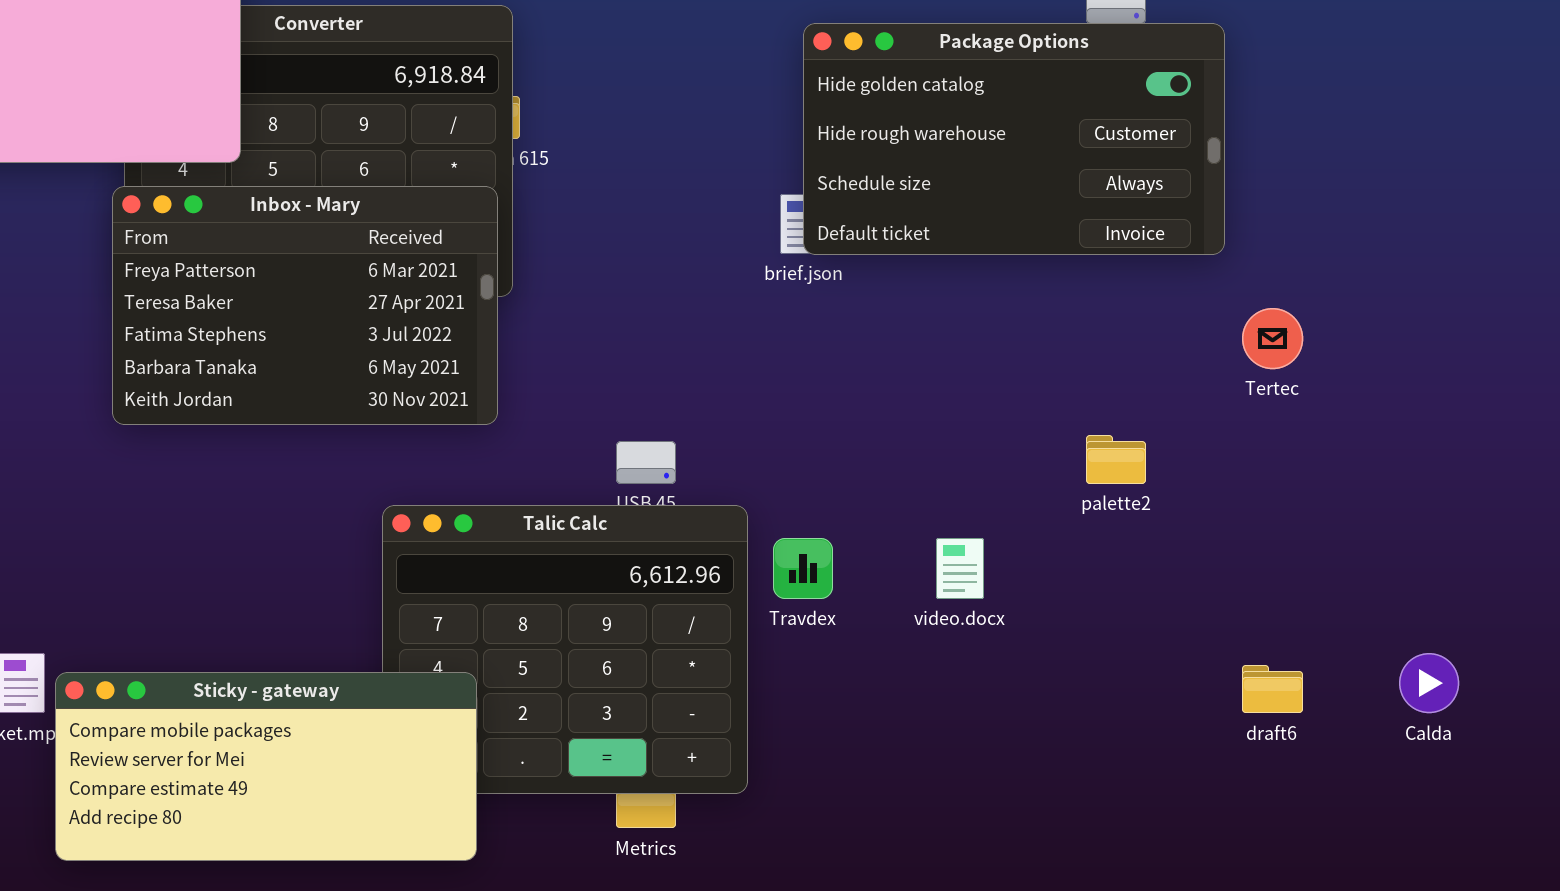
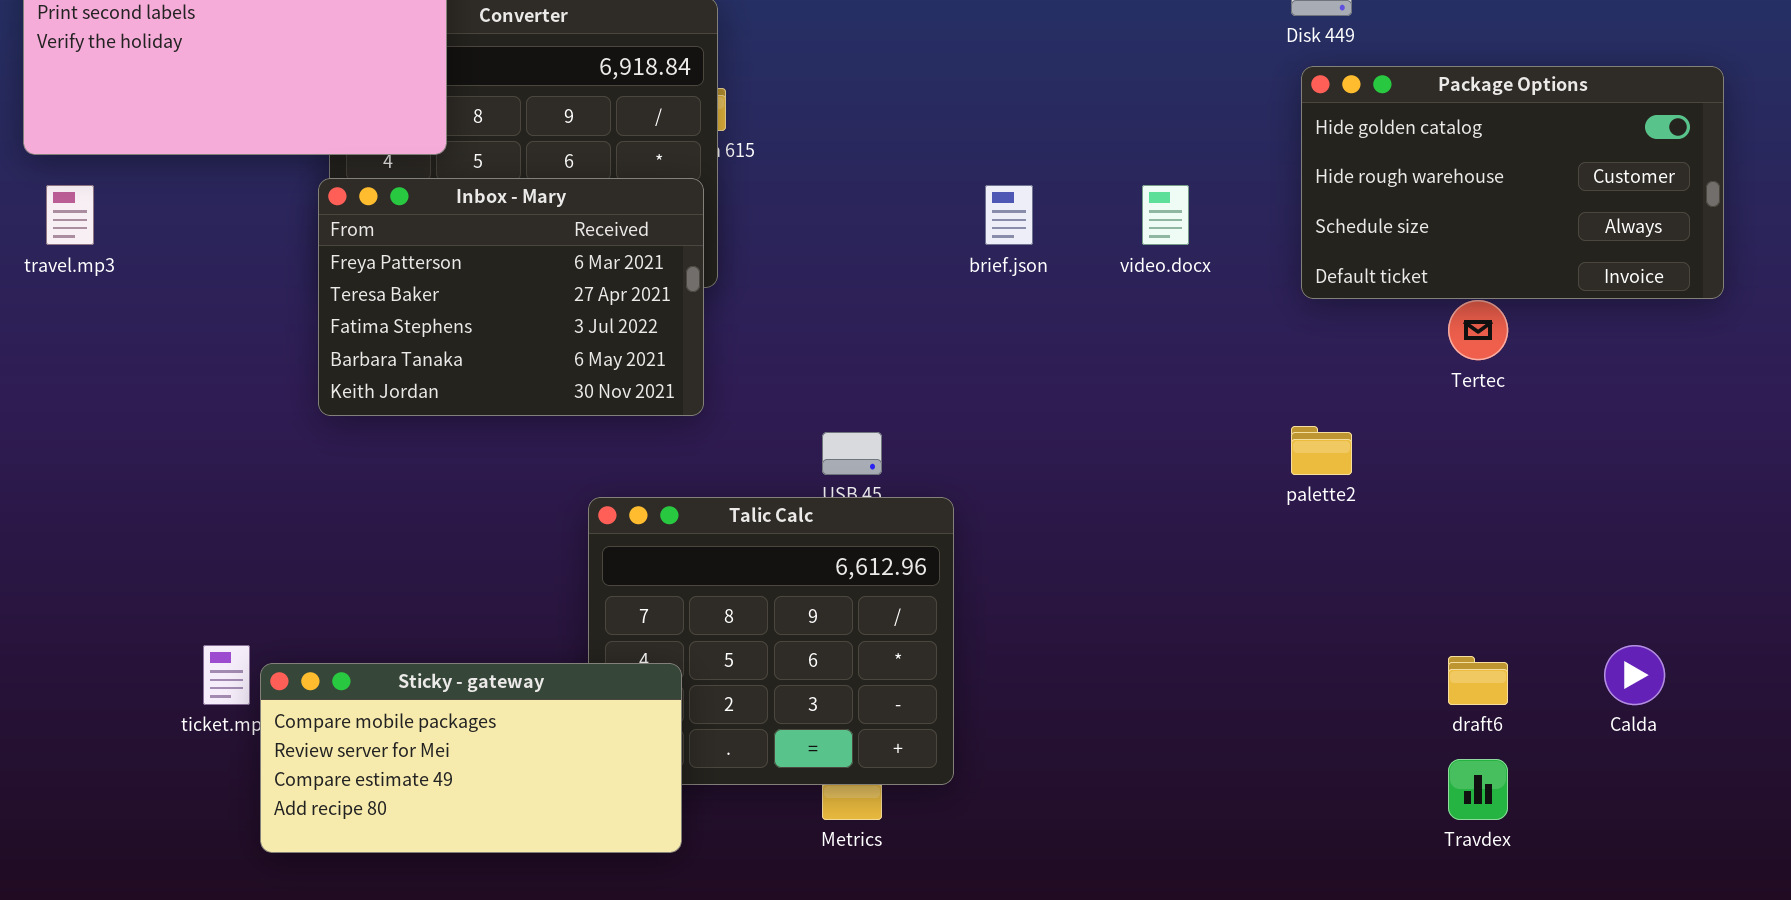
Package Options: [803,23,1225,255] -> [1301,66,1724,299], moved
Travdex: [773,538,833,599] -> [1448,759,1508,820], moved
video.docx: [936,538,984,599] -> [1142,185,1189,245], moved

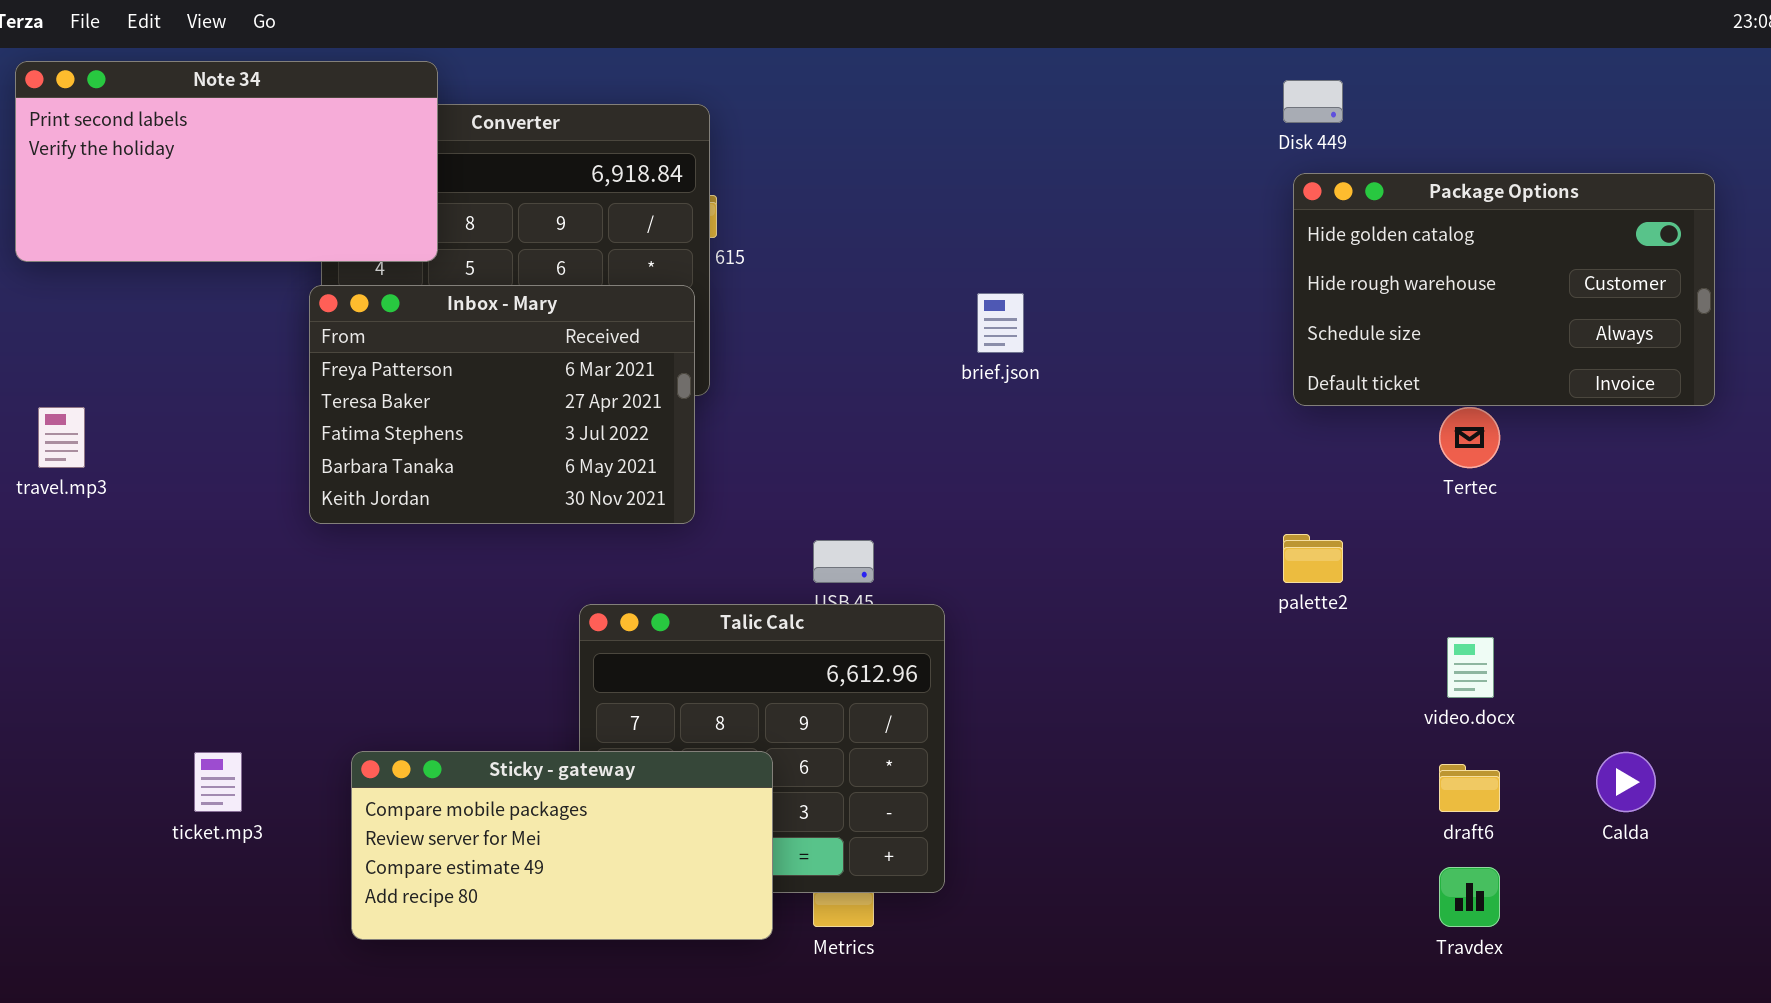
travel.mp3: [46,185,94,245] -> [38,407,85,468], moved
video.docx: [1142,185,1189,245] -> [1447,637,1494,698], moved
Sticky - gateway: [260,663,682,853] -> [351,751,773,940], moved

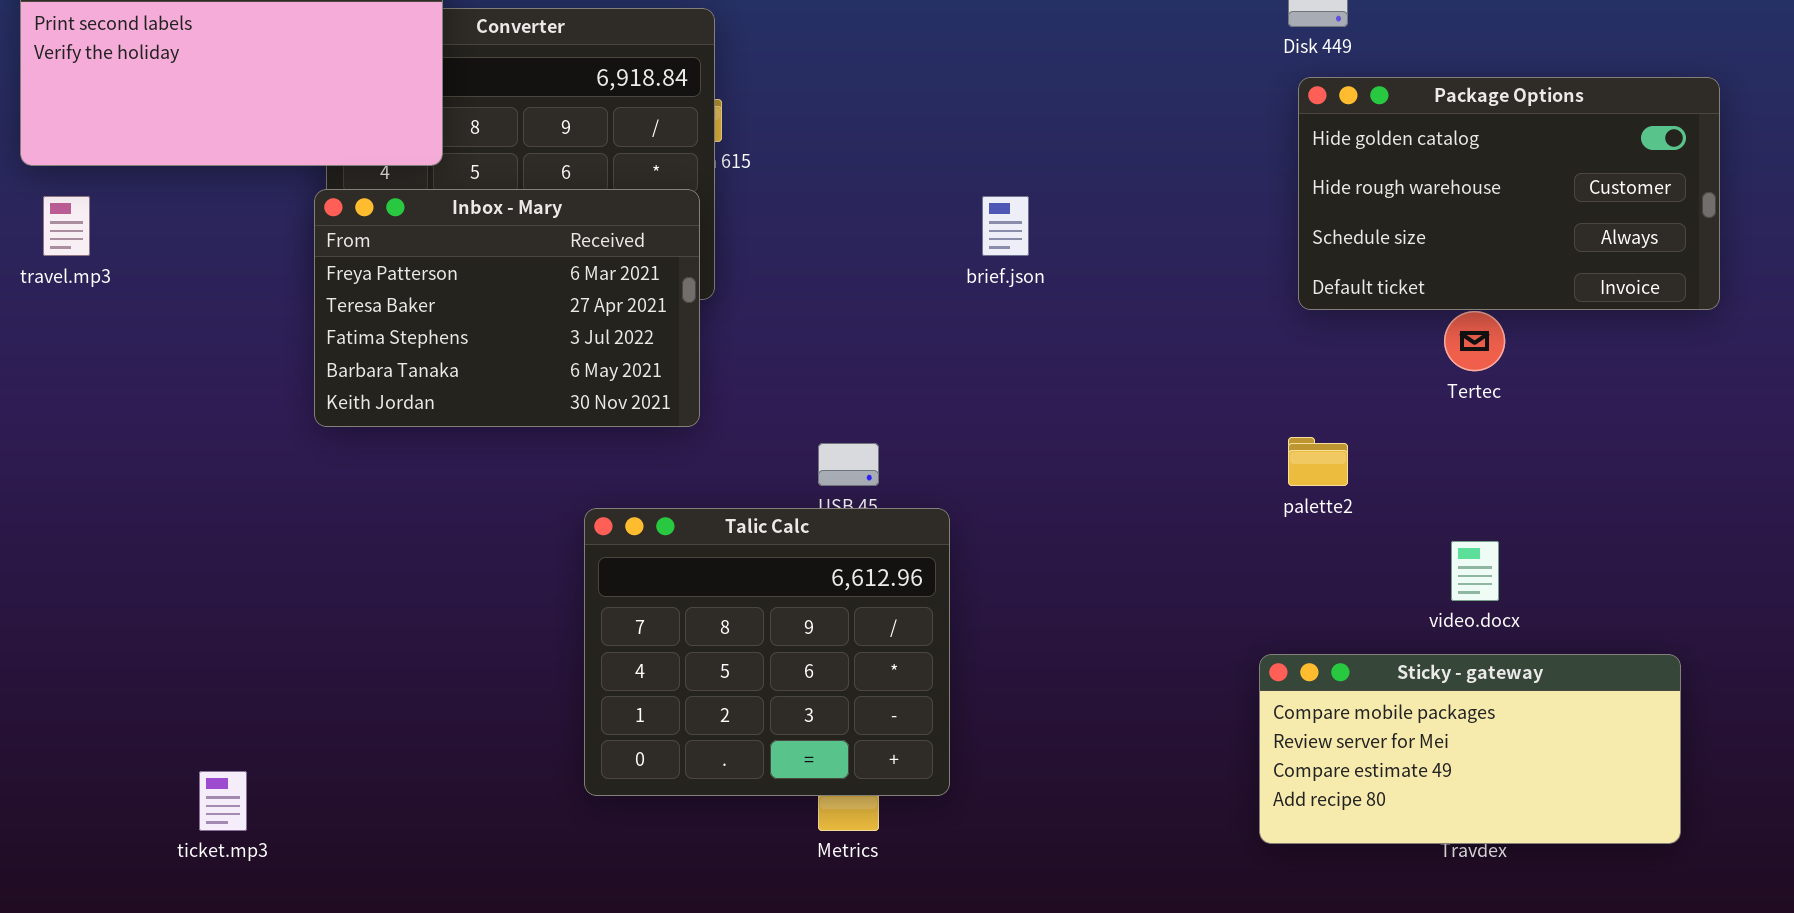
travel.mp3: [38,407,85,468] -> [43,196,90,256], moved
Sticky - gateway: [351,751,773,940] -> [1259,654,1681,844], moved
ticket.mp3: [194,752,242,812] -> [199,771,247,831], moved

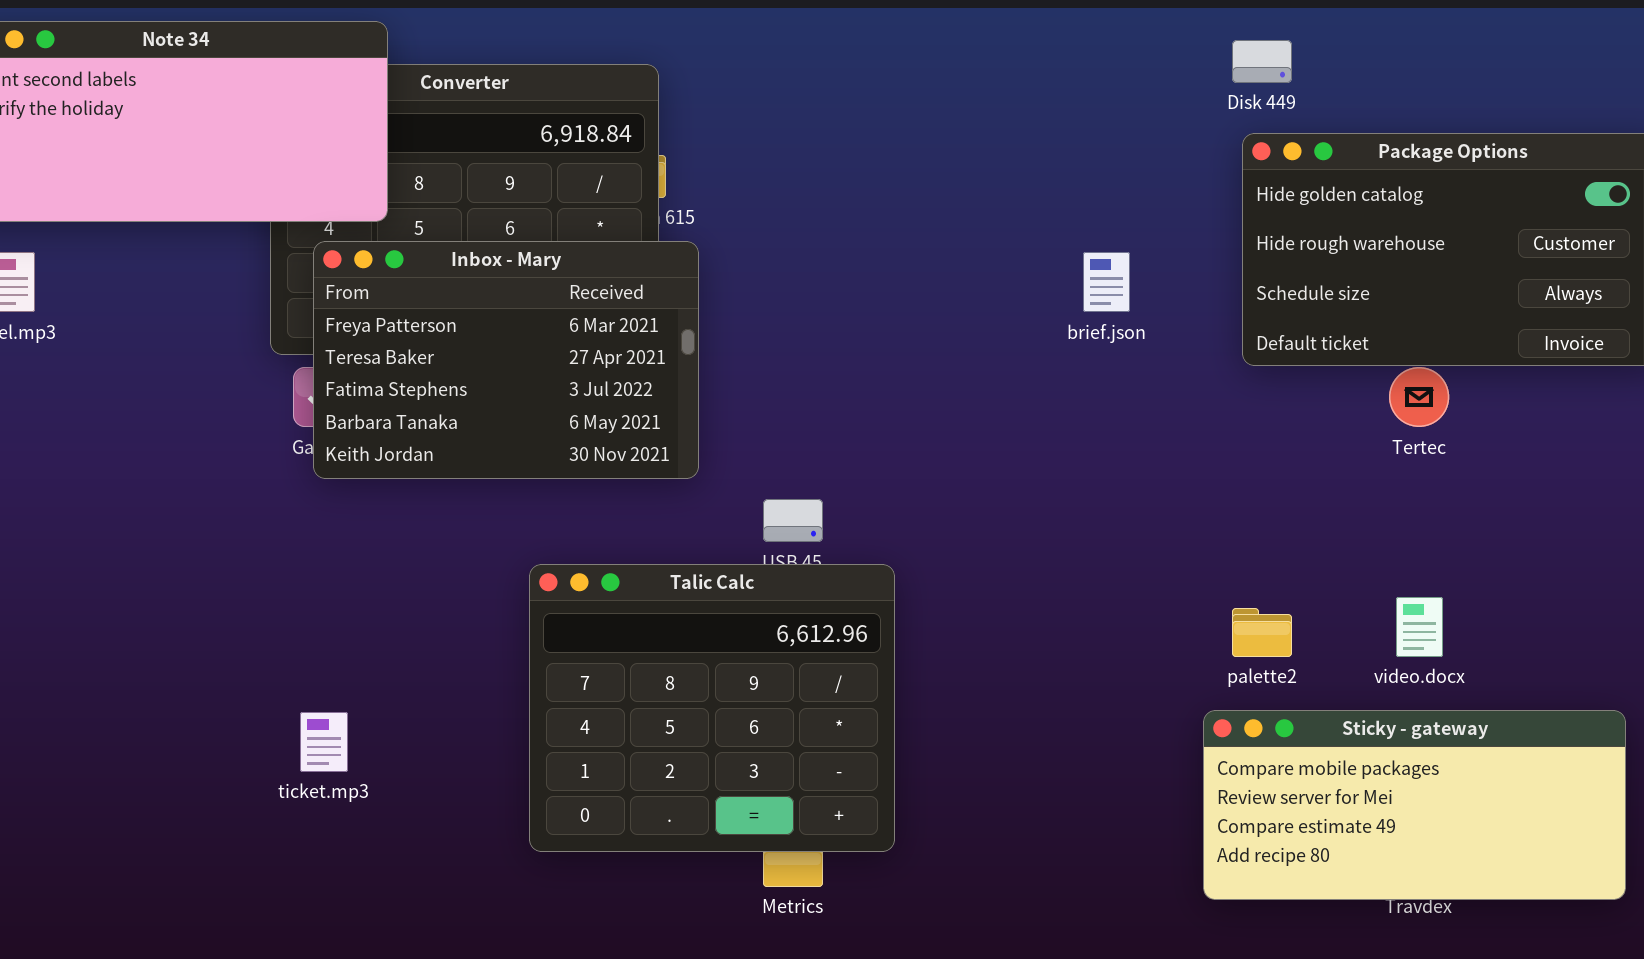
Inbox - Mary: [314,189,700,427] -> [313,241,699,479], moved
brief.json: [982,196,1029,256] -> [1083,252,1130,312], moved
palette2: [1288,437,1348,486] -> [1232,608,1292,657], moved
ticket.mp3: [199,771,247,831] -> [300,712,348,772], moved

